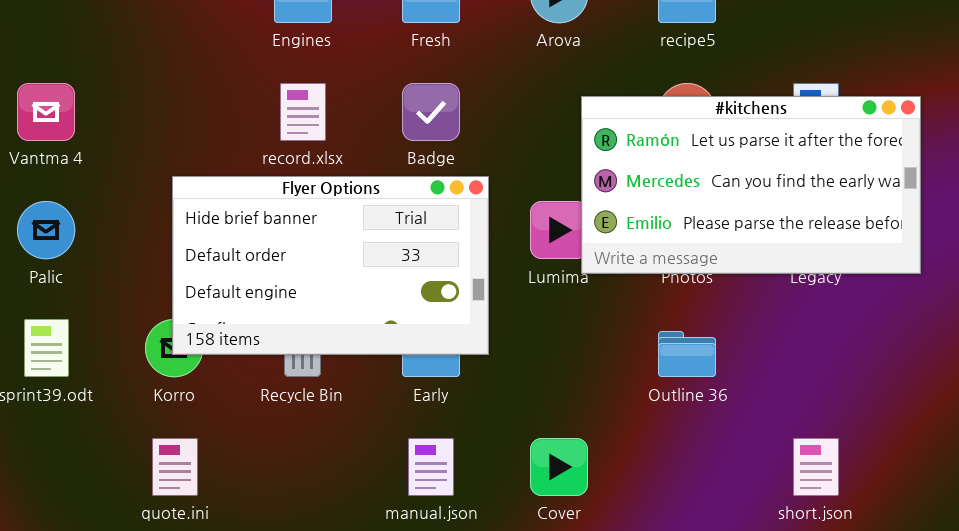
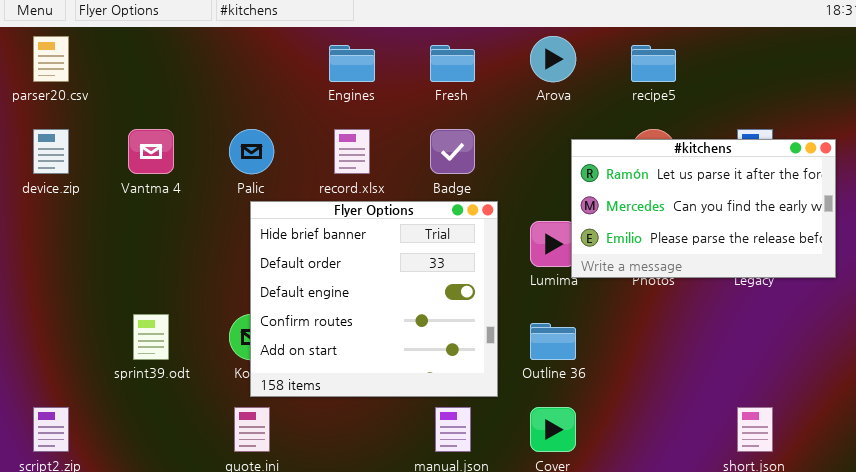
Flyer Options: [172,176,489,355] -> [250,201,498,397], resized
Palic: [17,201,75,259] -> [229,129,274,174], moved
Outline 36: [658,331,716,377] -> [530,323,576,360], moved

